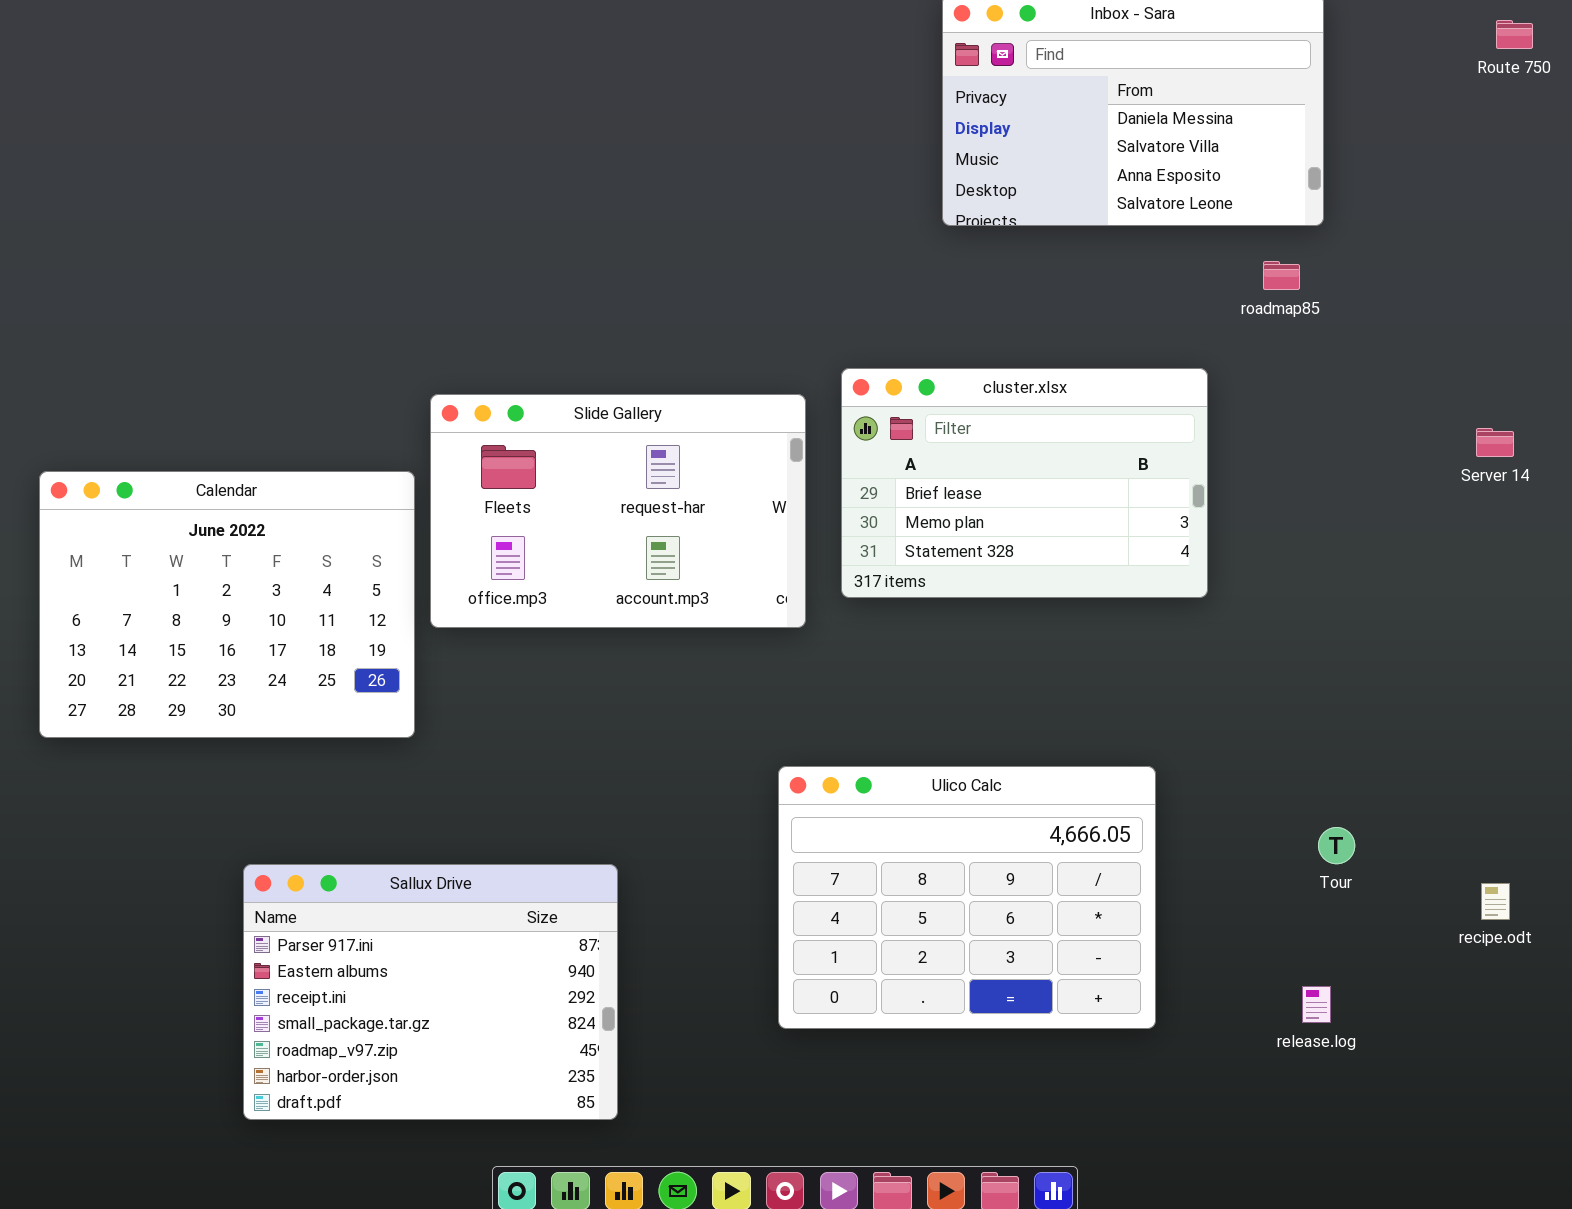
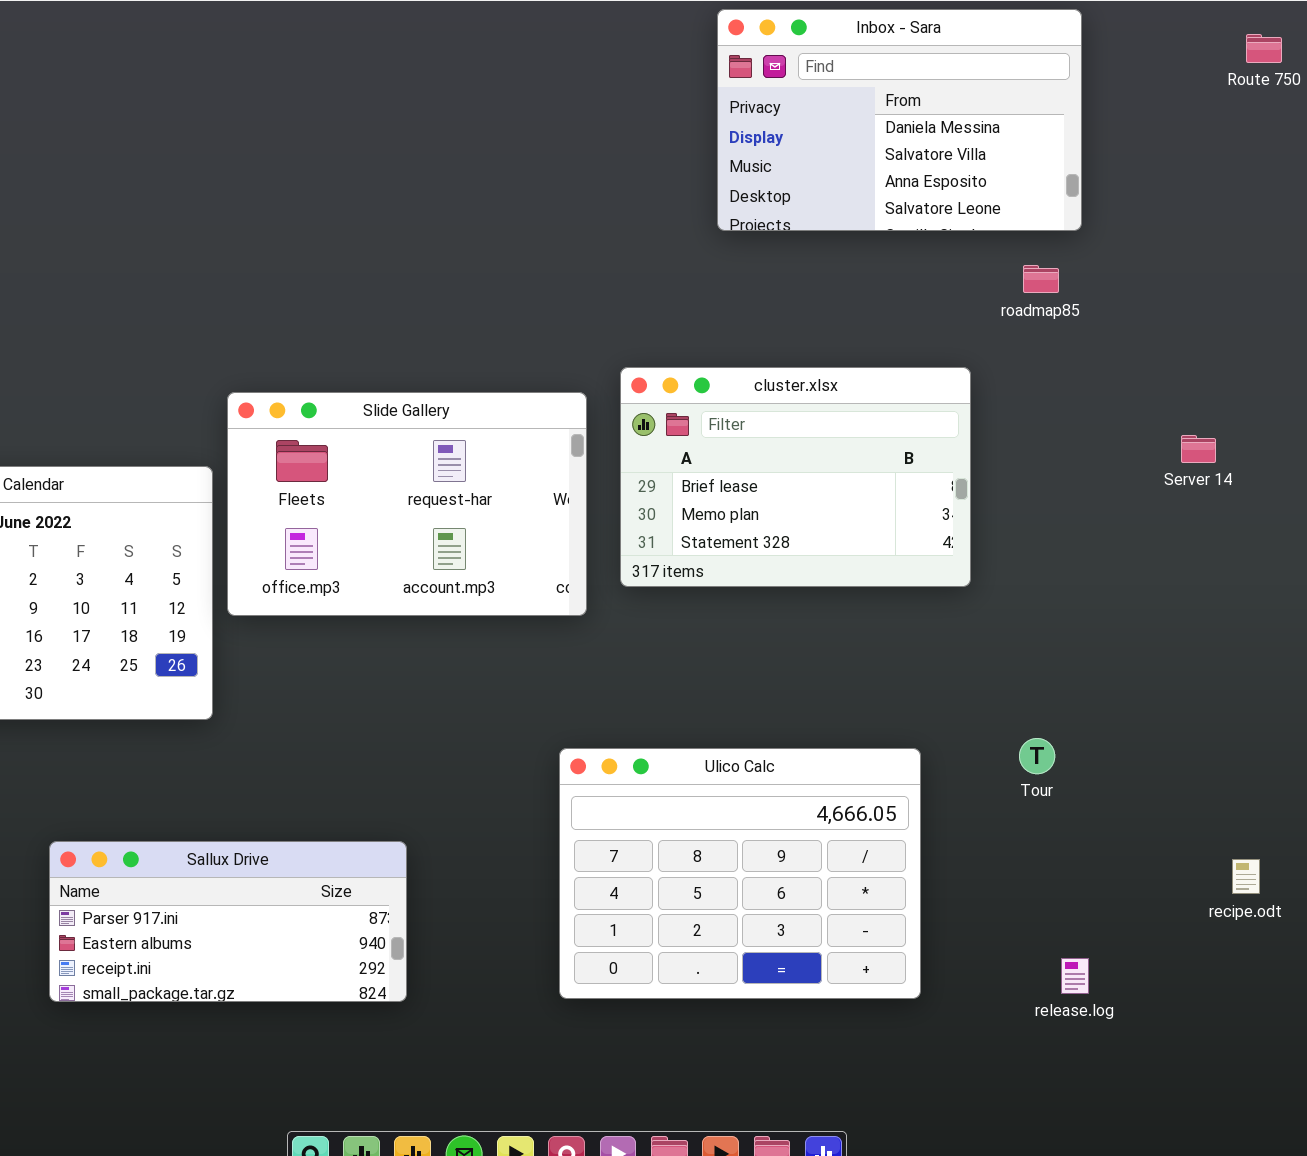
Server 14: [1476,428,1514,457] -> [1181,435,1216,463], moved
Tour: [1318,827,1355,864] -> [1019,738,1055,774], moved
Sallux Drive: [243,864,618,1120] -> [49,841,407,1002], resized

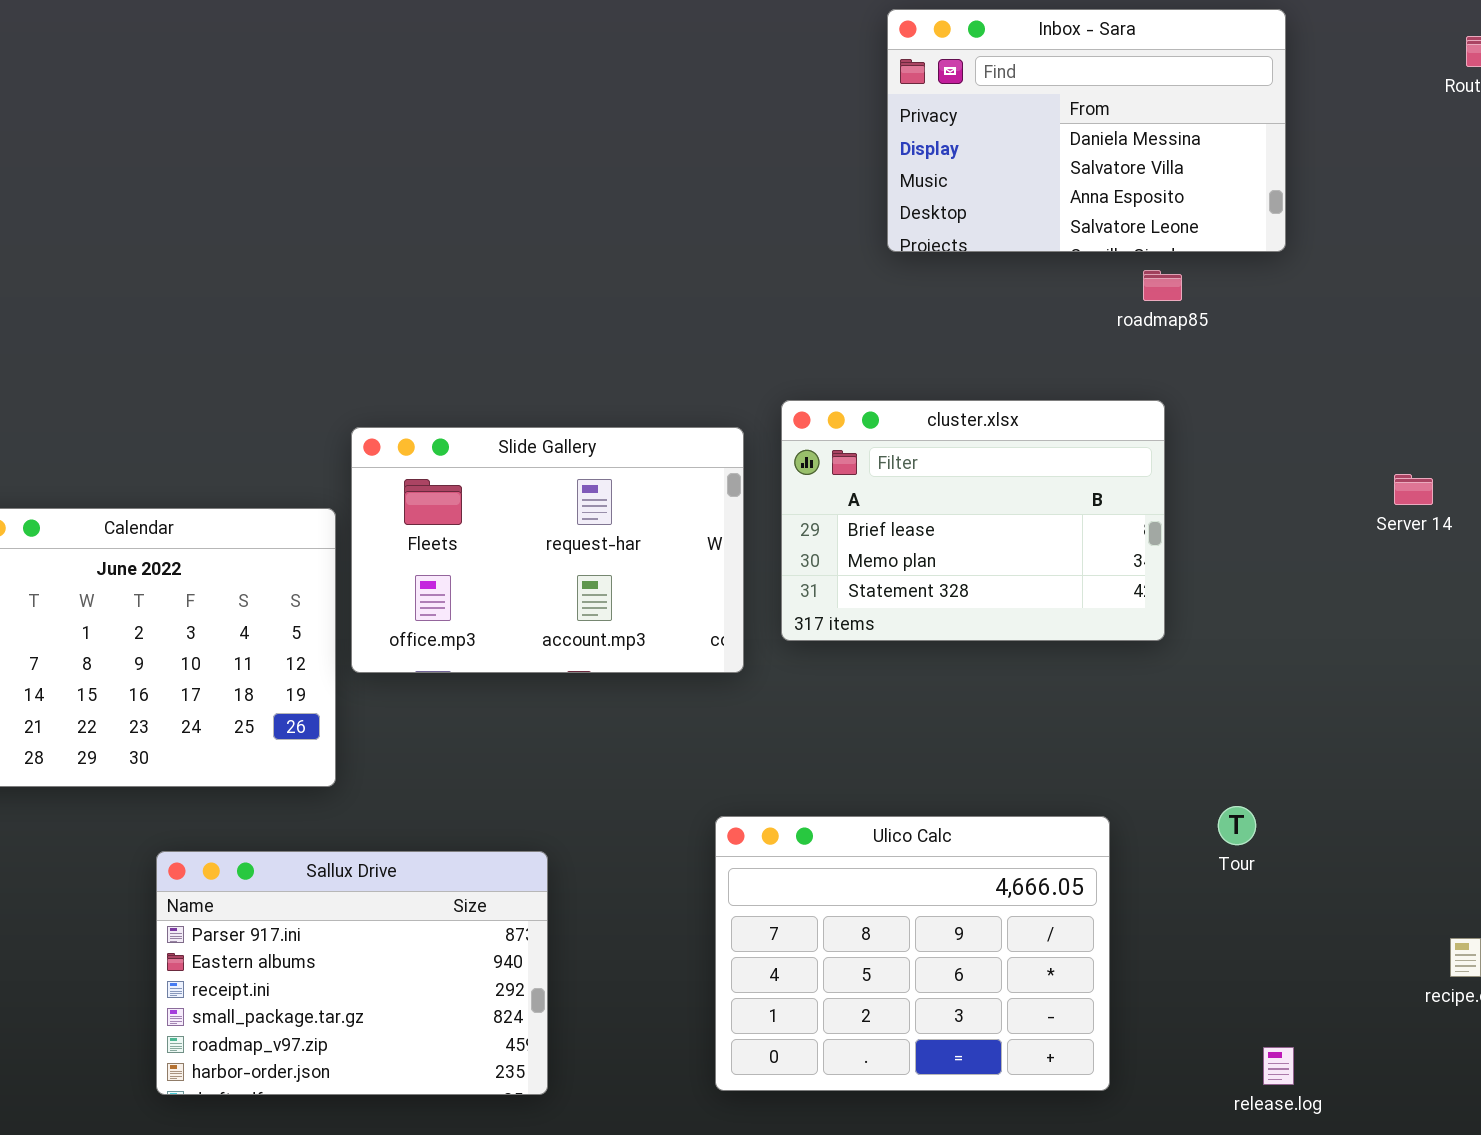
roadmap85: [1023,265,1059,293] -> [1143,270,1182,301], moved
Sallux Drive: [49,841,407,1002] -> [156,851,548,1095], resized

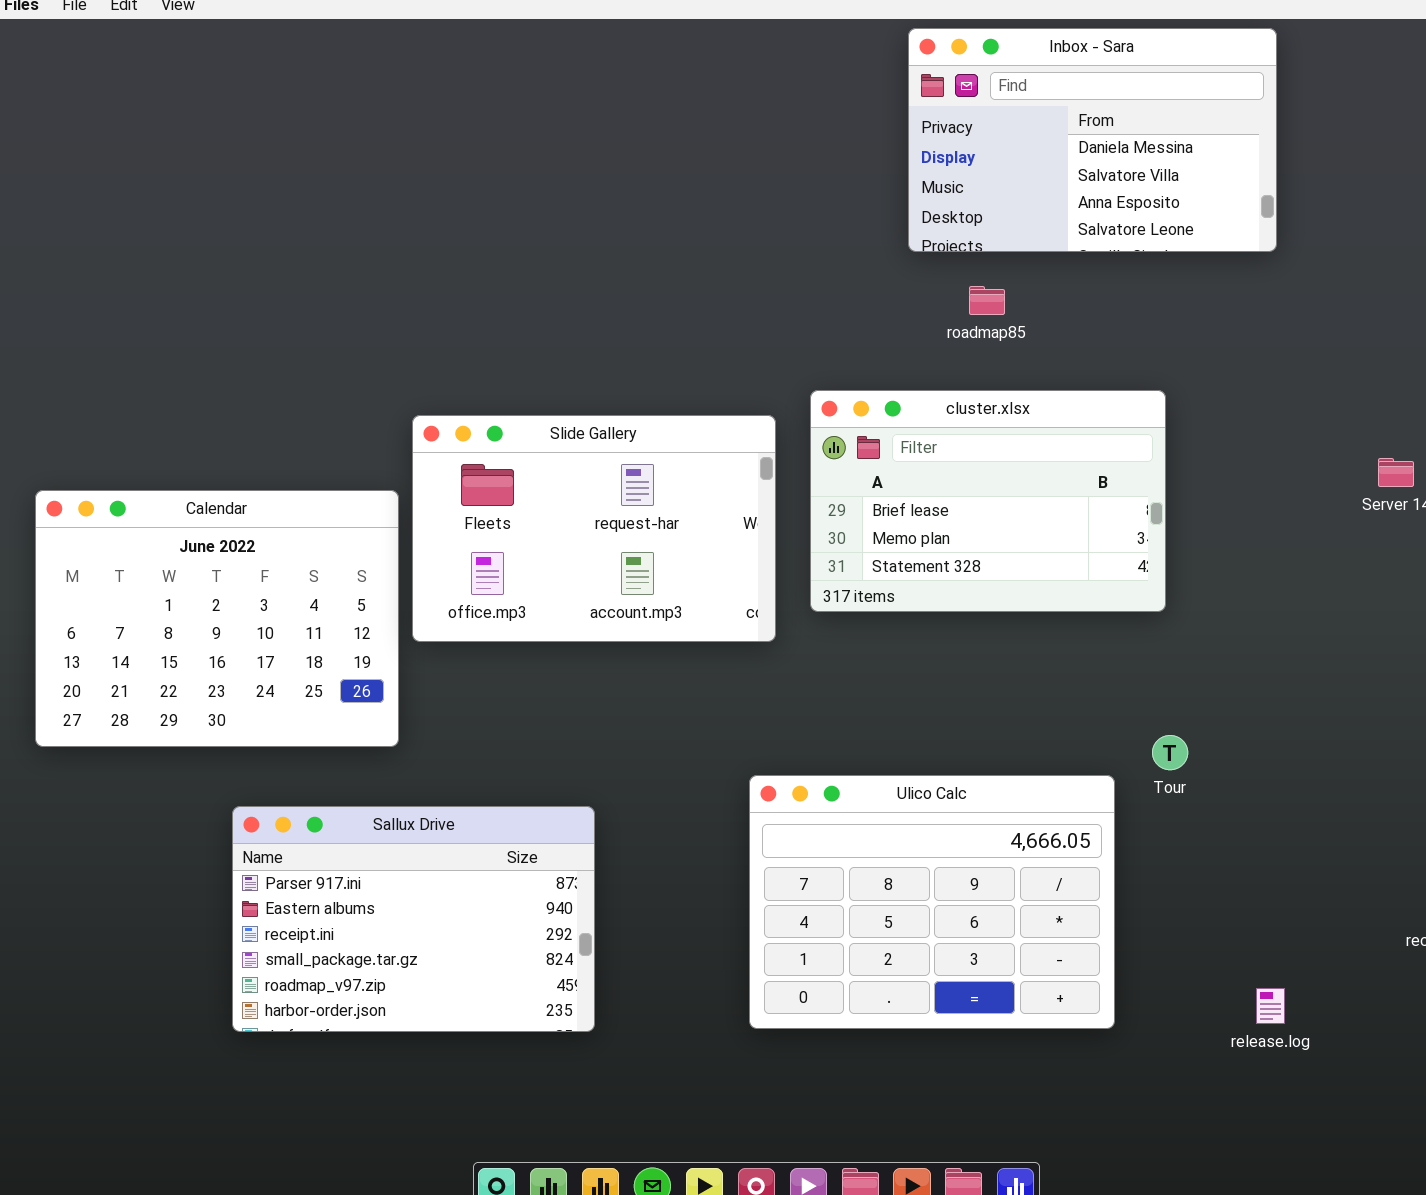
roadmap85: [1143,270,1182,301] -> [969,286,1005,315], moved
Tour: [1218,806,1256,845] -> [1152,735,1188,770], moved

